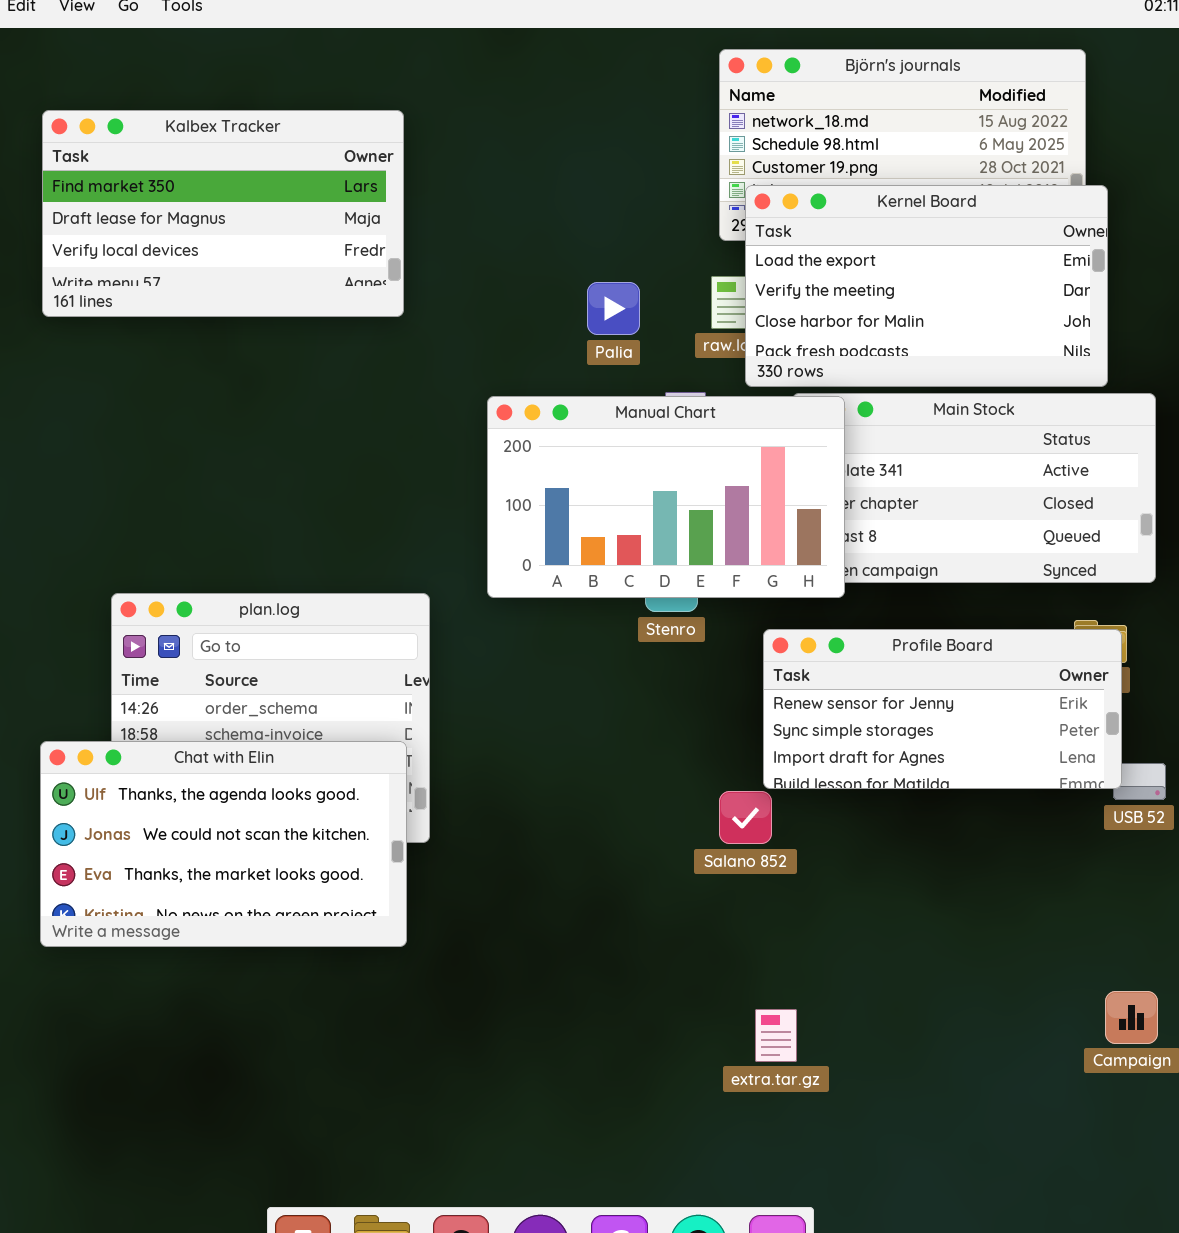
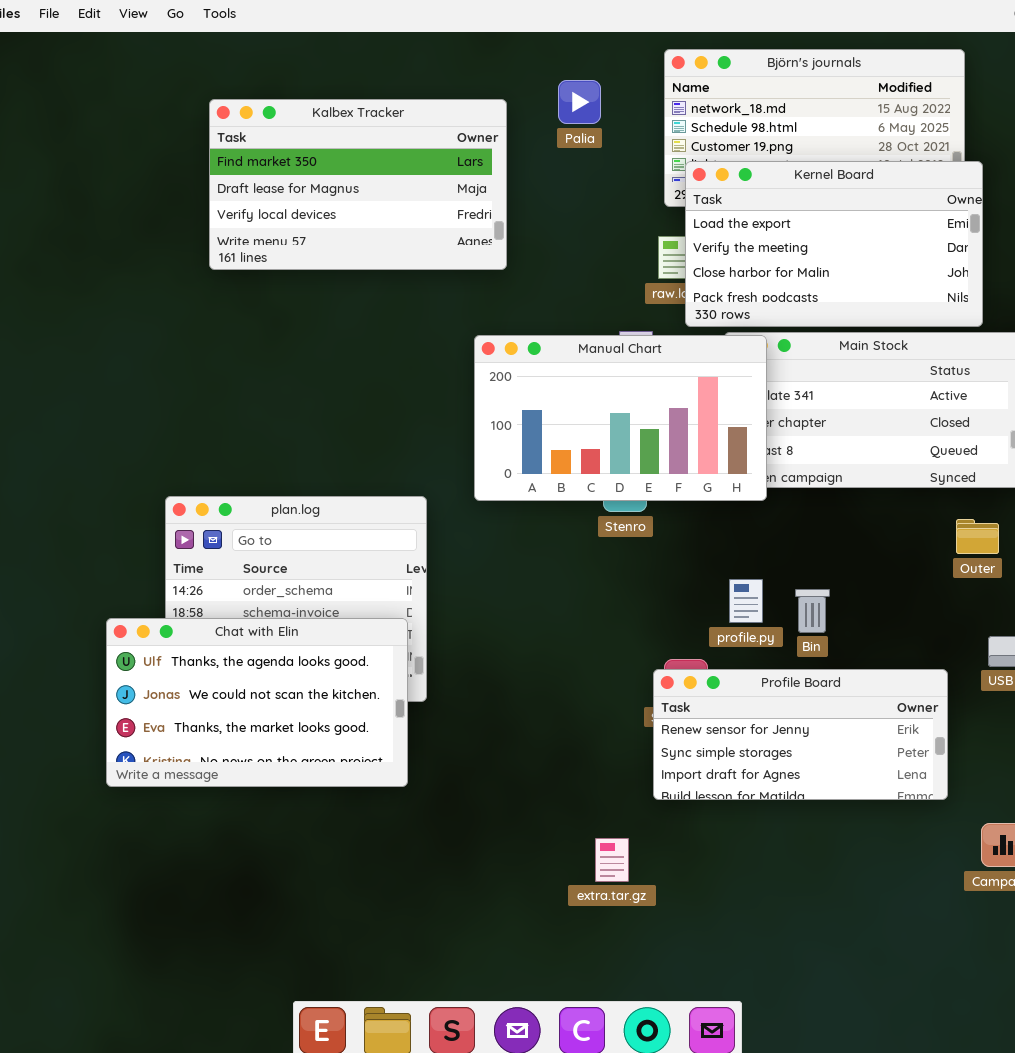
Kalbex Tracker: [42,110,404,317] -> [209,99,507,270], moved
Palia: [587,282,640,335] -> [558,80,601,124], moved
Profile Board: [763,629,1122,789] -> [653,669,948,800], moved
extra.tar.gz: [755,1009,797,1062] -> [595,838,629,882], moved

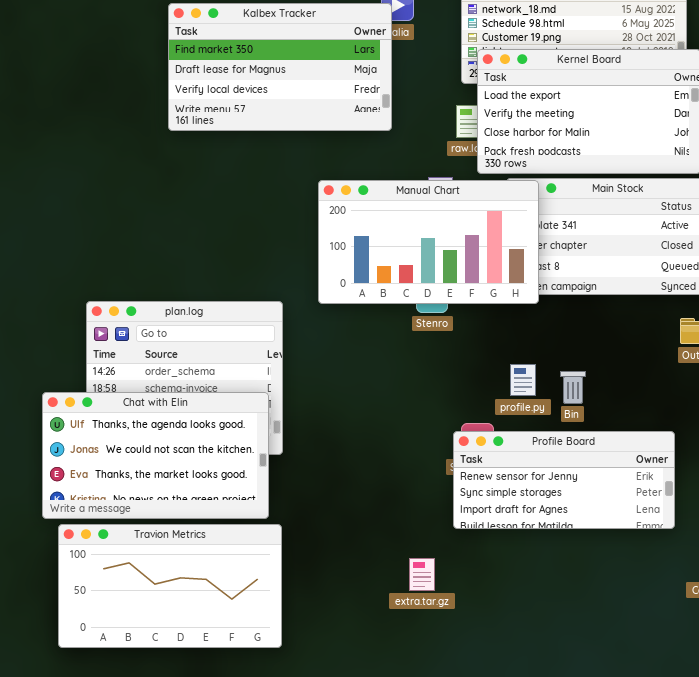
Kalbex Tracker: [209,99,507,270] -> [168,3,392,131], moved
Travion Metrics: none -> [58,524,282,648], opened

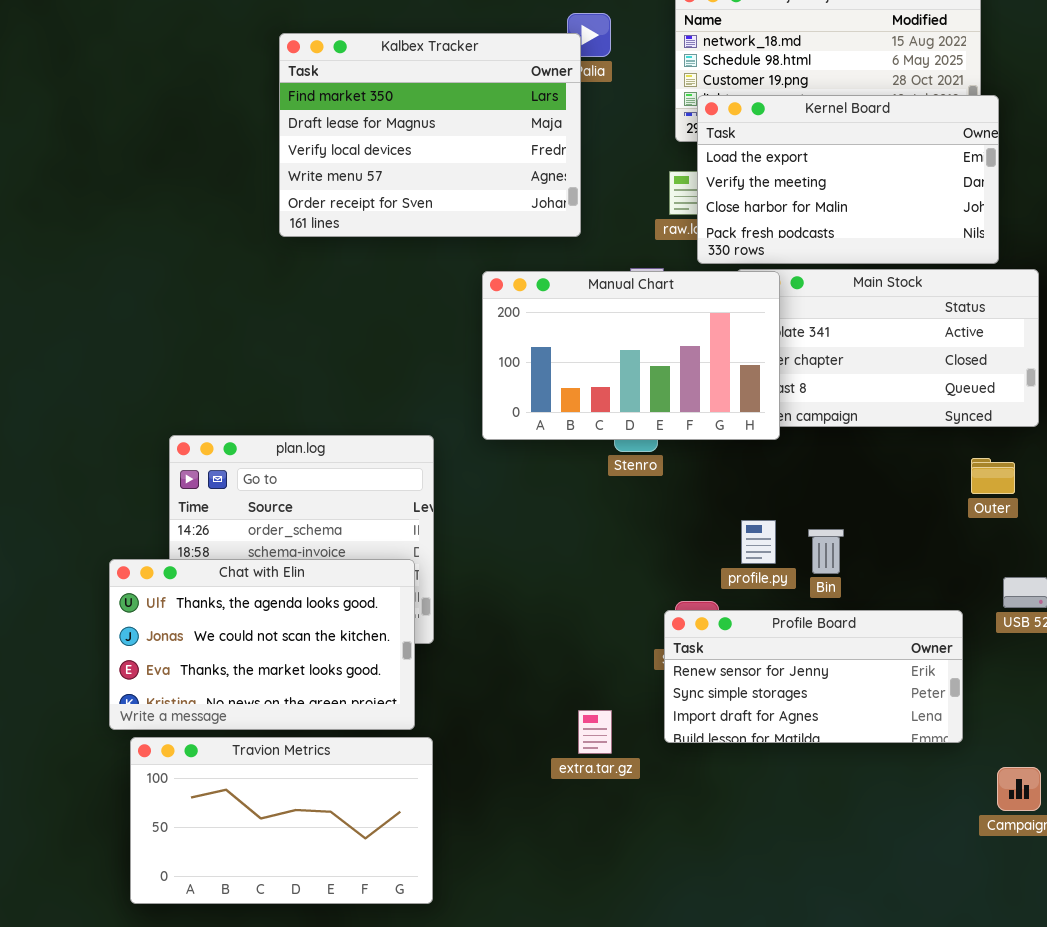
Kalbex Tracker: [168,3,392,131] -> [279,33,581,237], resized
extra.tar.gz: [409,558,435,591] -> [578,710,612,754], moved

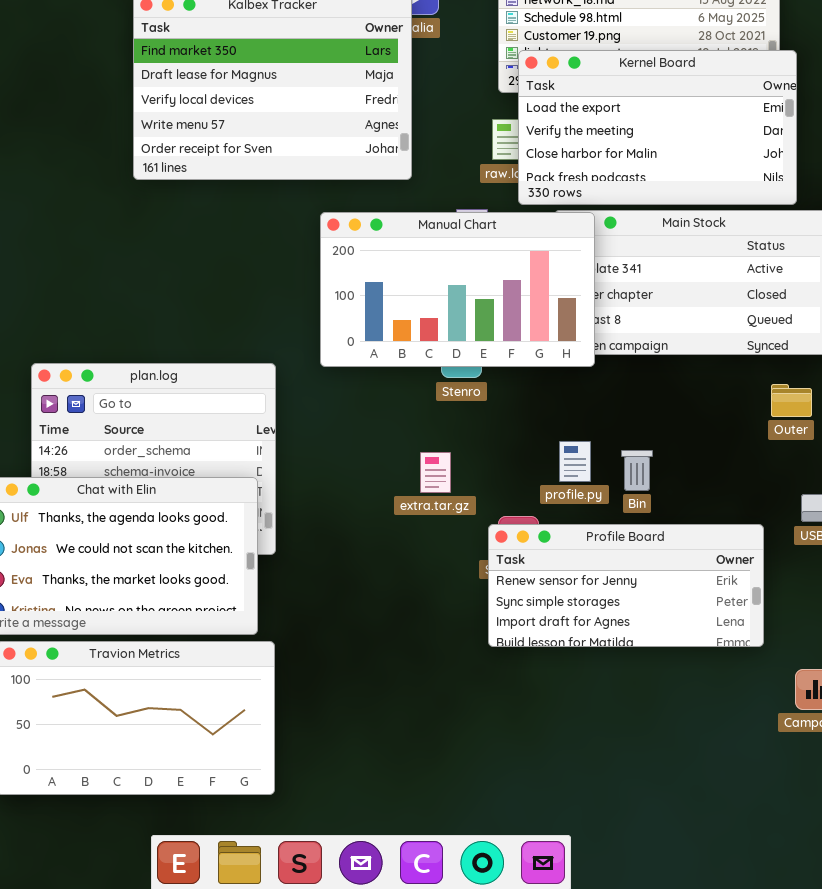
extra.tar.gz: [578,710,612,754] -> [420,452,451,493], moved

